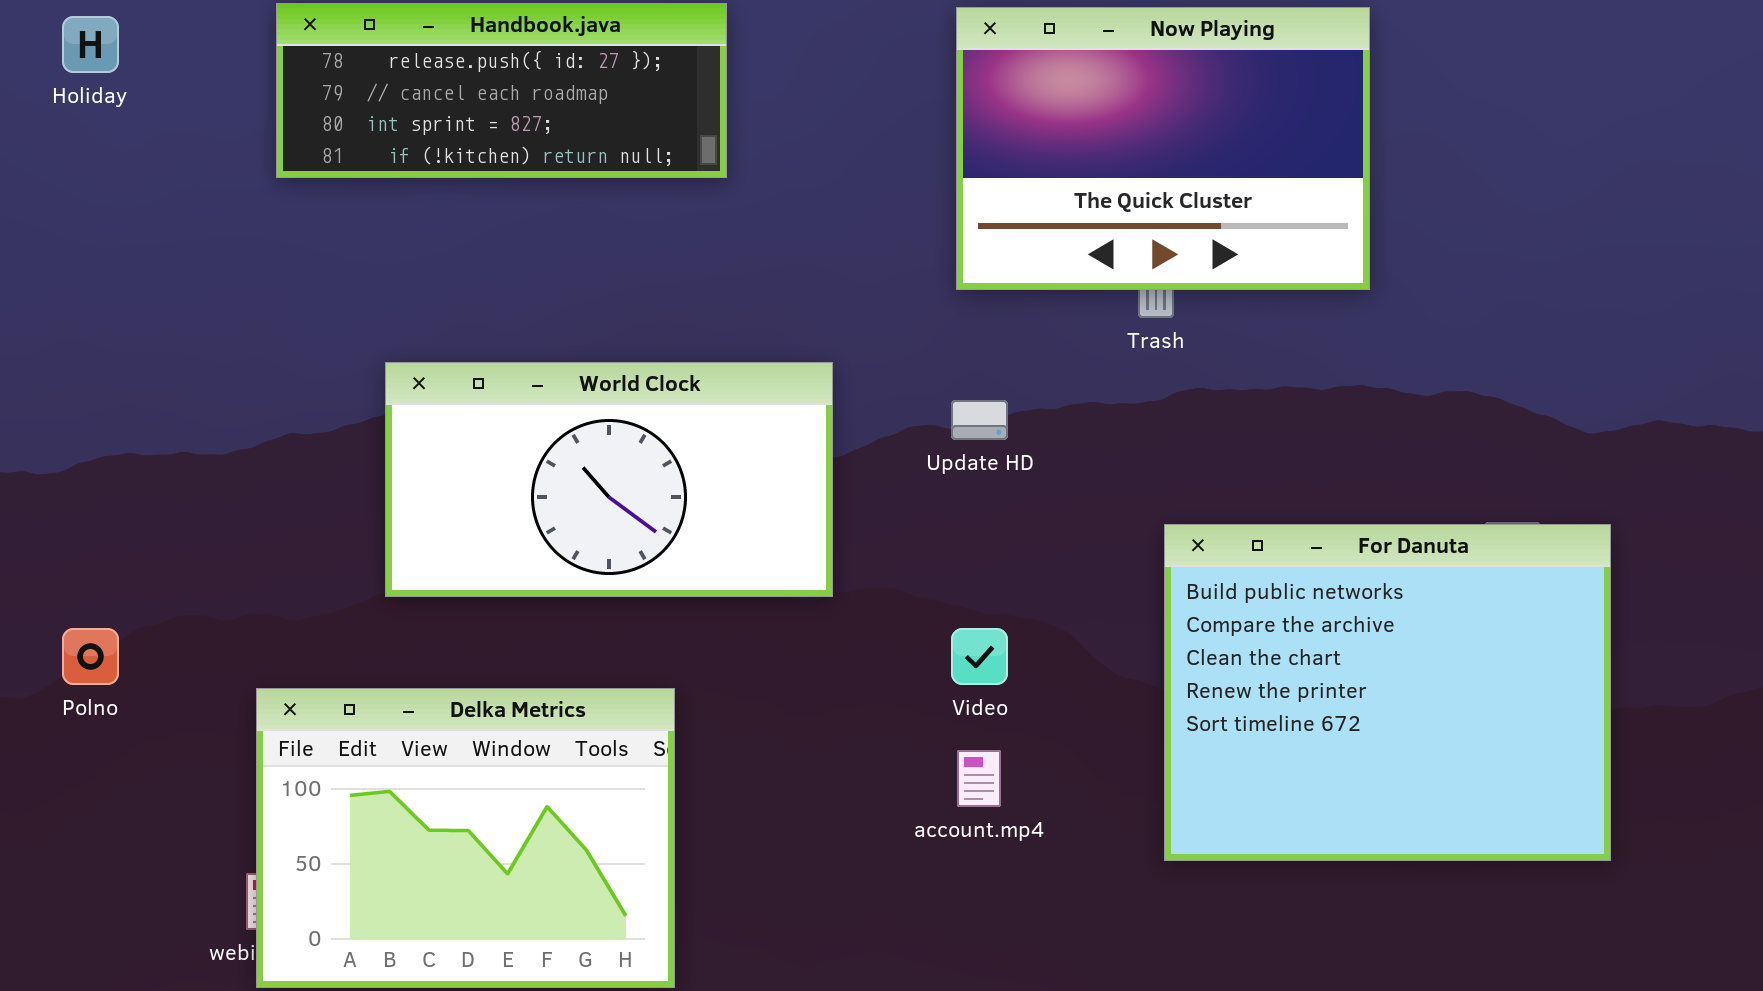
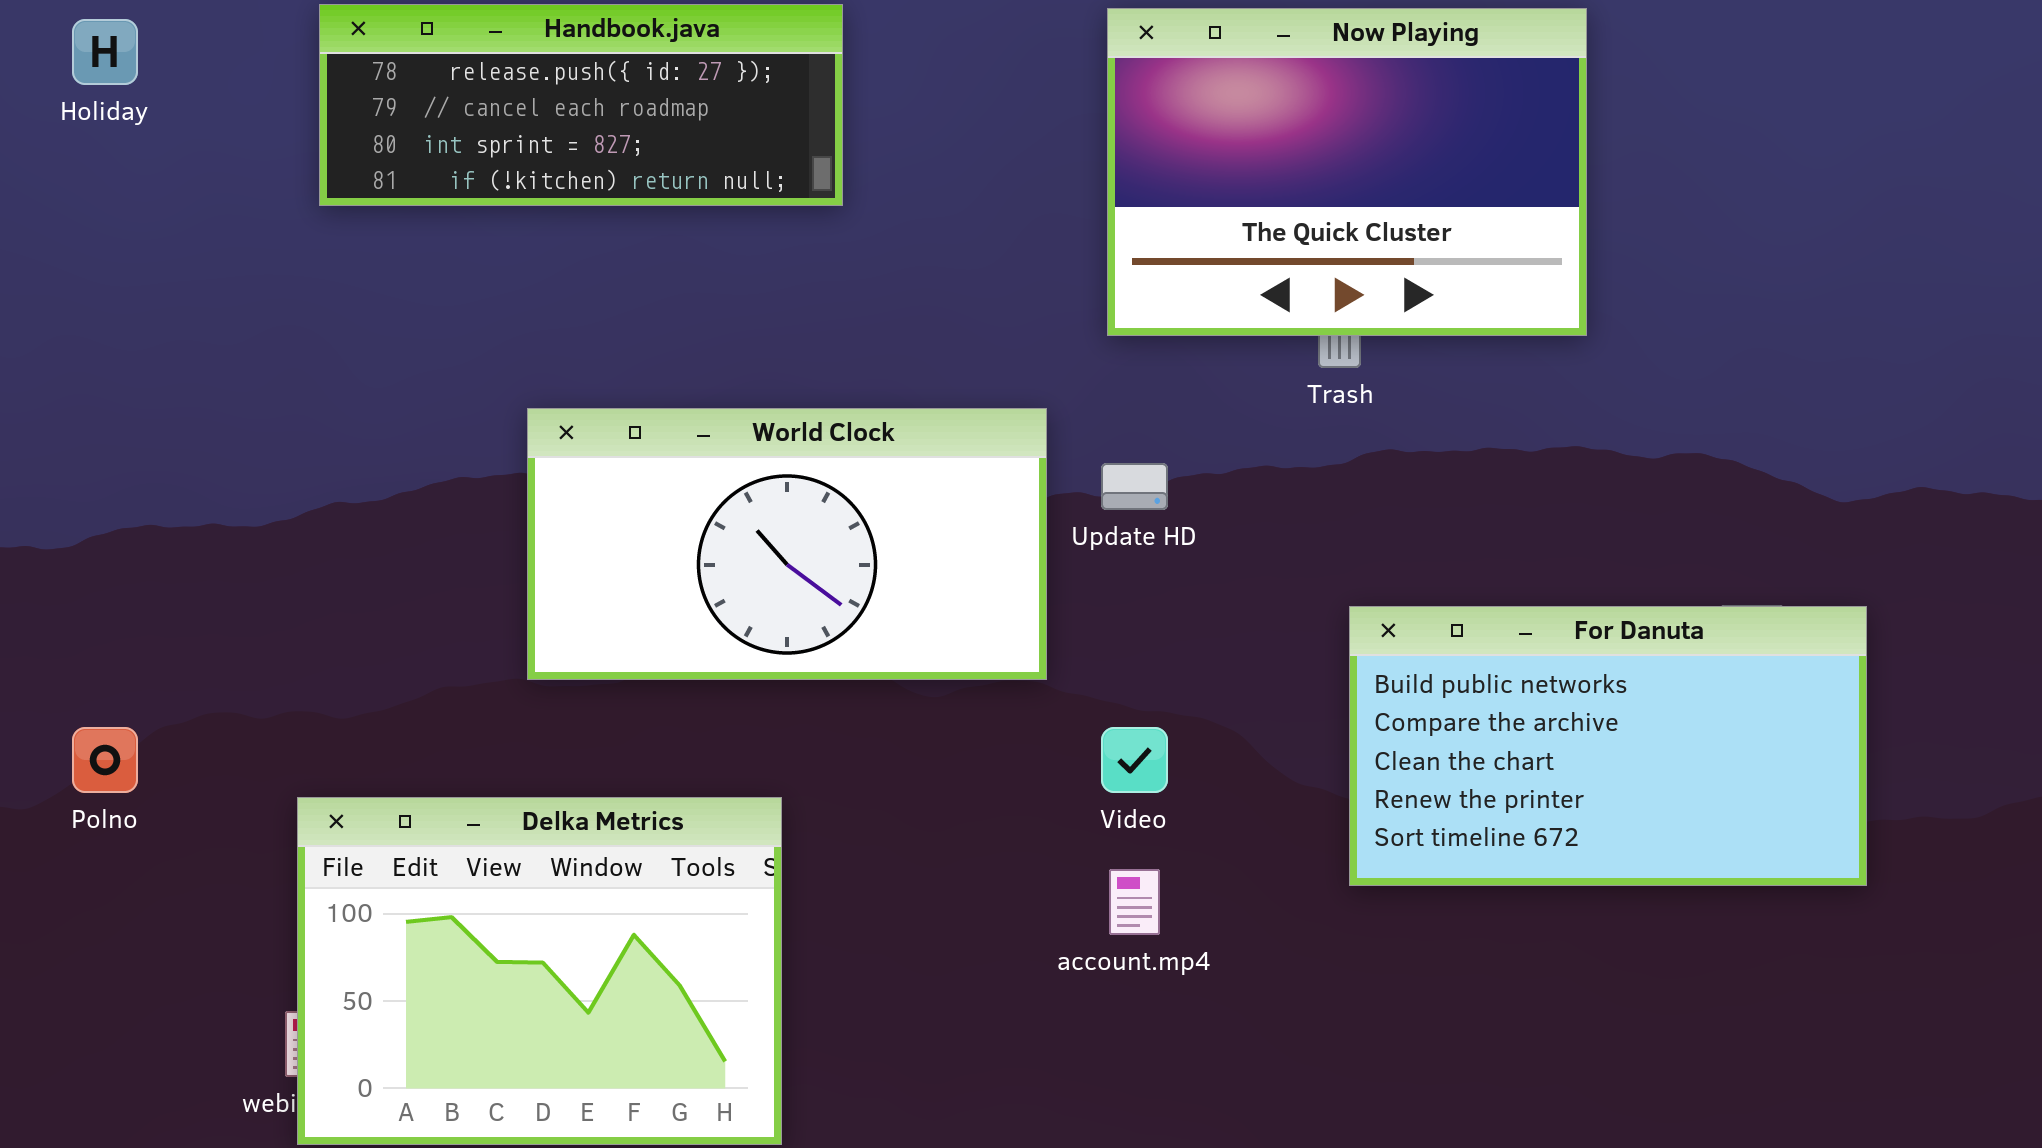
World Clock: [385,362,833,597] -> [527,408,1047,680], moved
For Danuta: [1164,524,1611,861] -> [1349,606,1867,886], resized

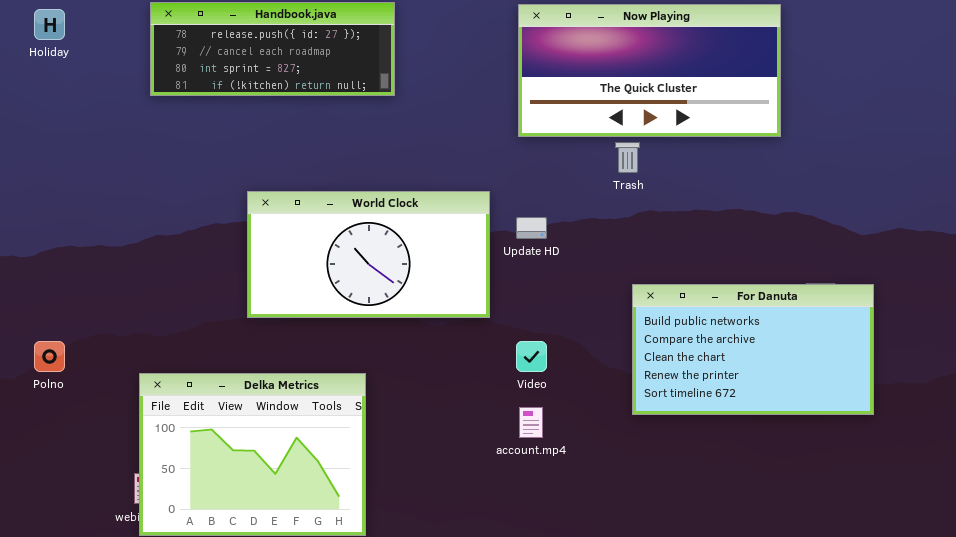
Now Playing: [1107,8,1587,336] -> [518,4,781,137], resized

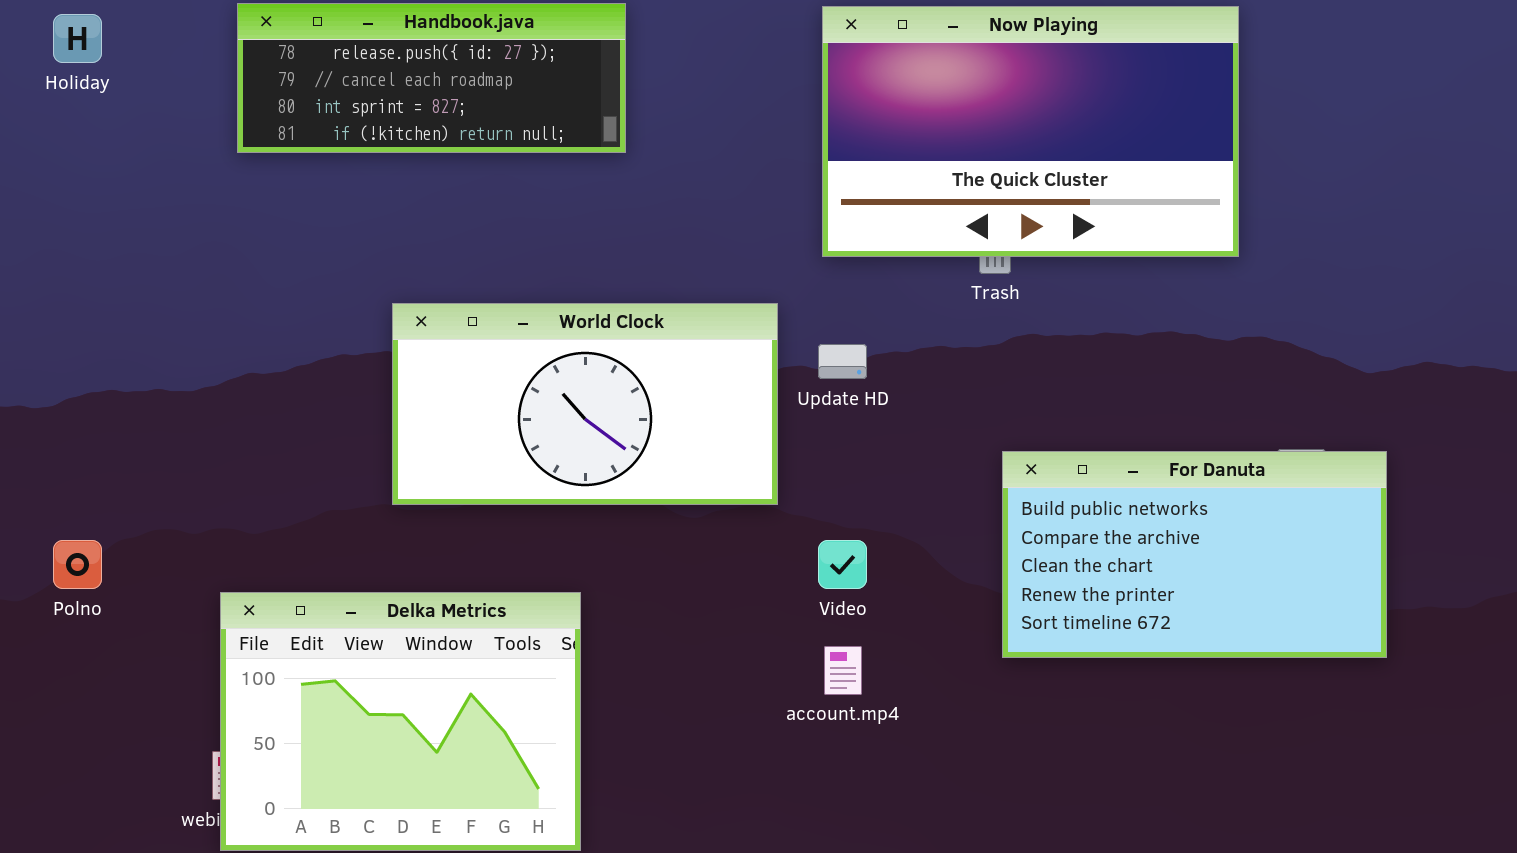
Now Playing: [518,4,781,137] -> [822,6,1239,257], resized

